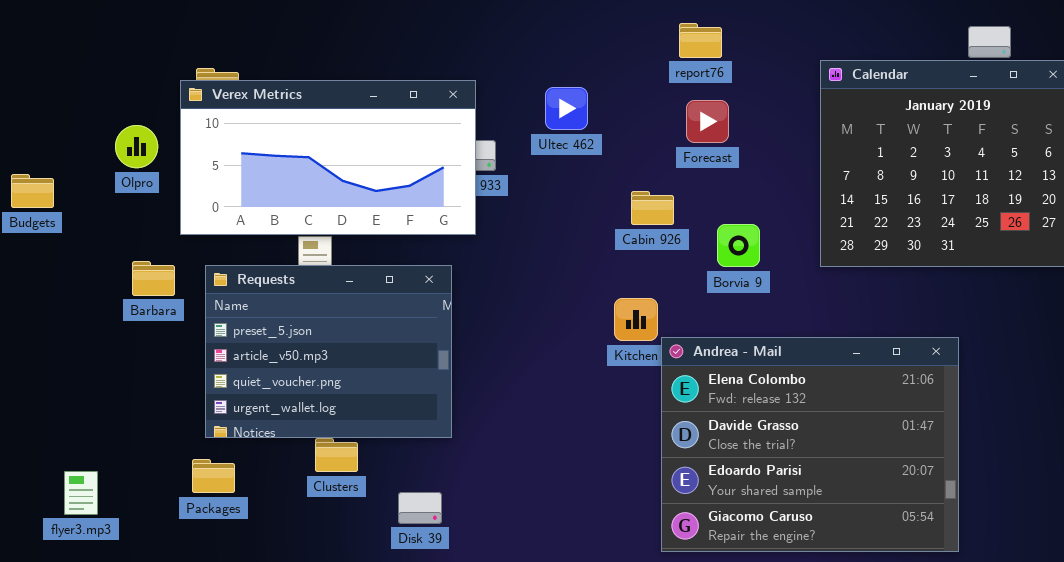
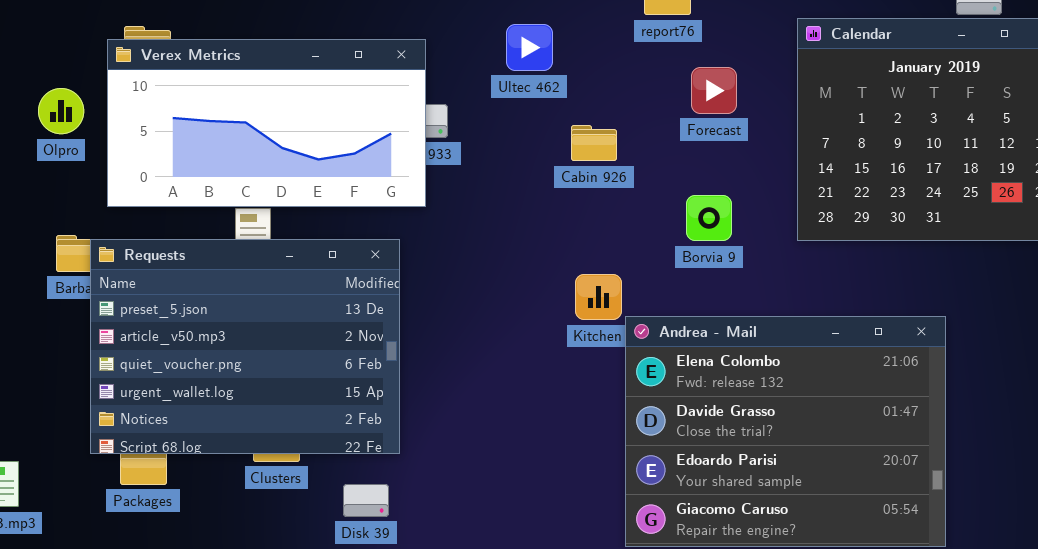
Ultec 462: [545,87,588,130] -> [506,24,553,71], moved
Forecast: [686,100,729,143] -> [691,67,737,114], moved
Cabin 926: [631,191,674,225] -> [571,125,617,161], moved
Requests: [205,265,452,438] -> [90,239,400,454], resized

